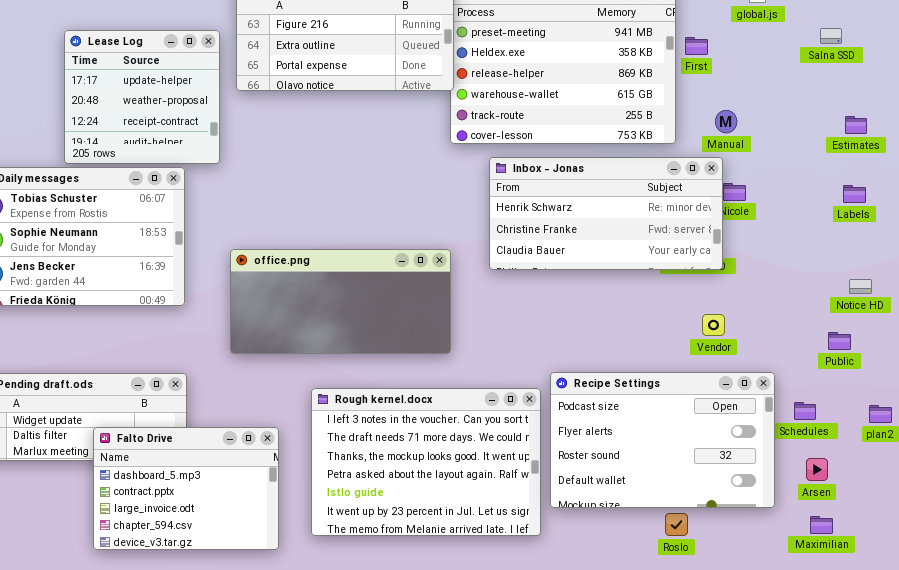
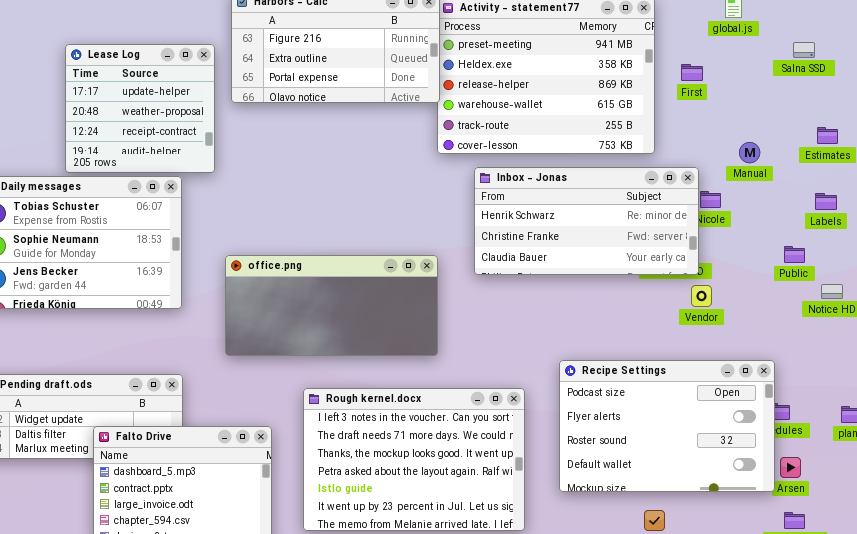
First: [685,37,708,55] -> [681,64,703,81], moved
Manual: [715,110,737,133] -> [739,142,760,163], moved
Vendor: [702,314,725,336] -> [691,285,712,307], moved
Public: [828,332,851,350] -> [784,246,805,263], moved
Recipe Settings: [550,372,775,508] -> [559,360,775,492], moved

